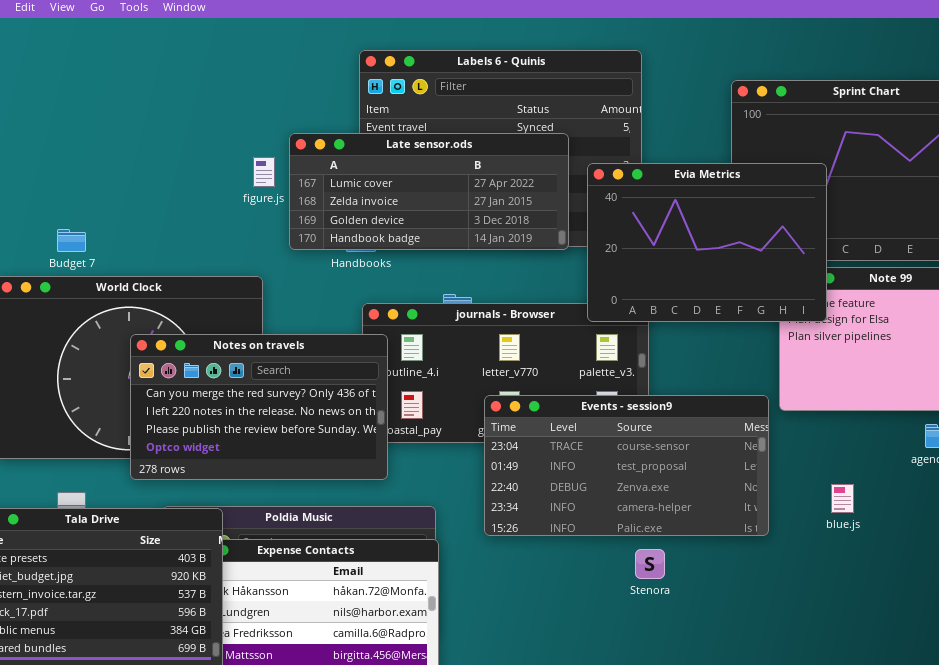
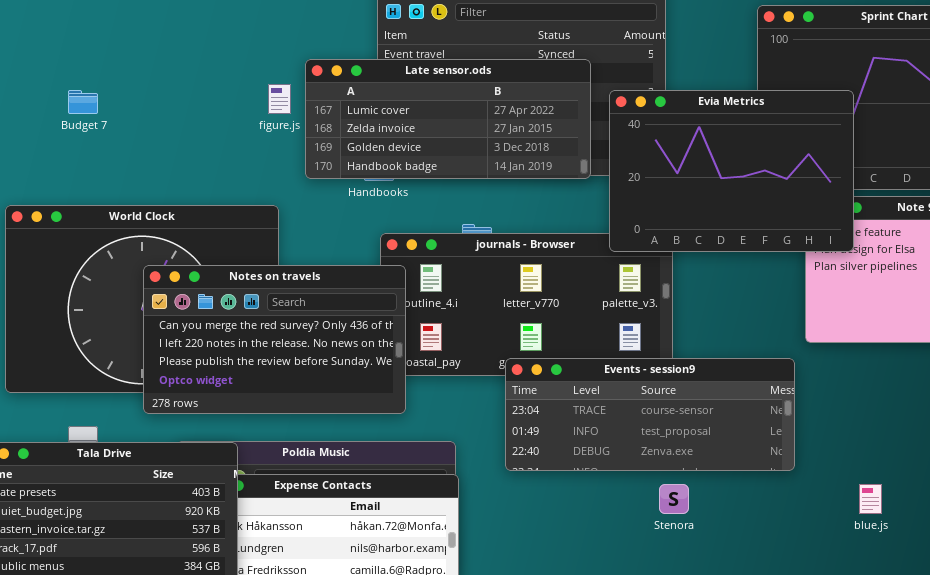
Budget 7: [57,229,86,252] -> [68,90,98,114], moved
Events - session9: [484,395,769,536] -> [505,358,795,471], resized
blue.js: [831,484,854,513] -> [859,484,882,514], moved

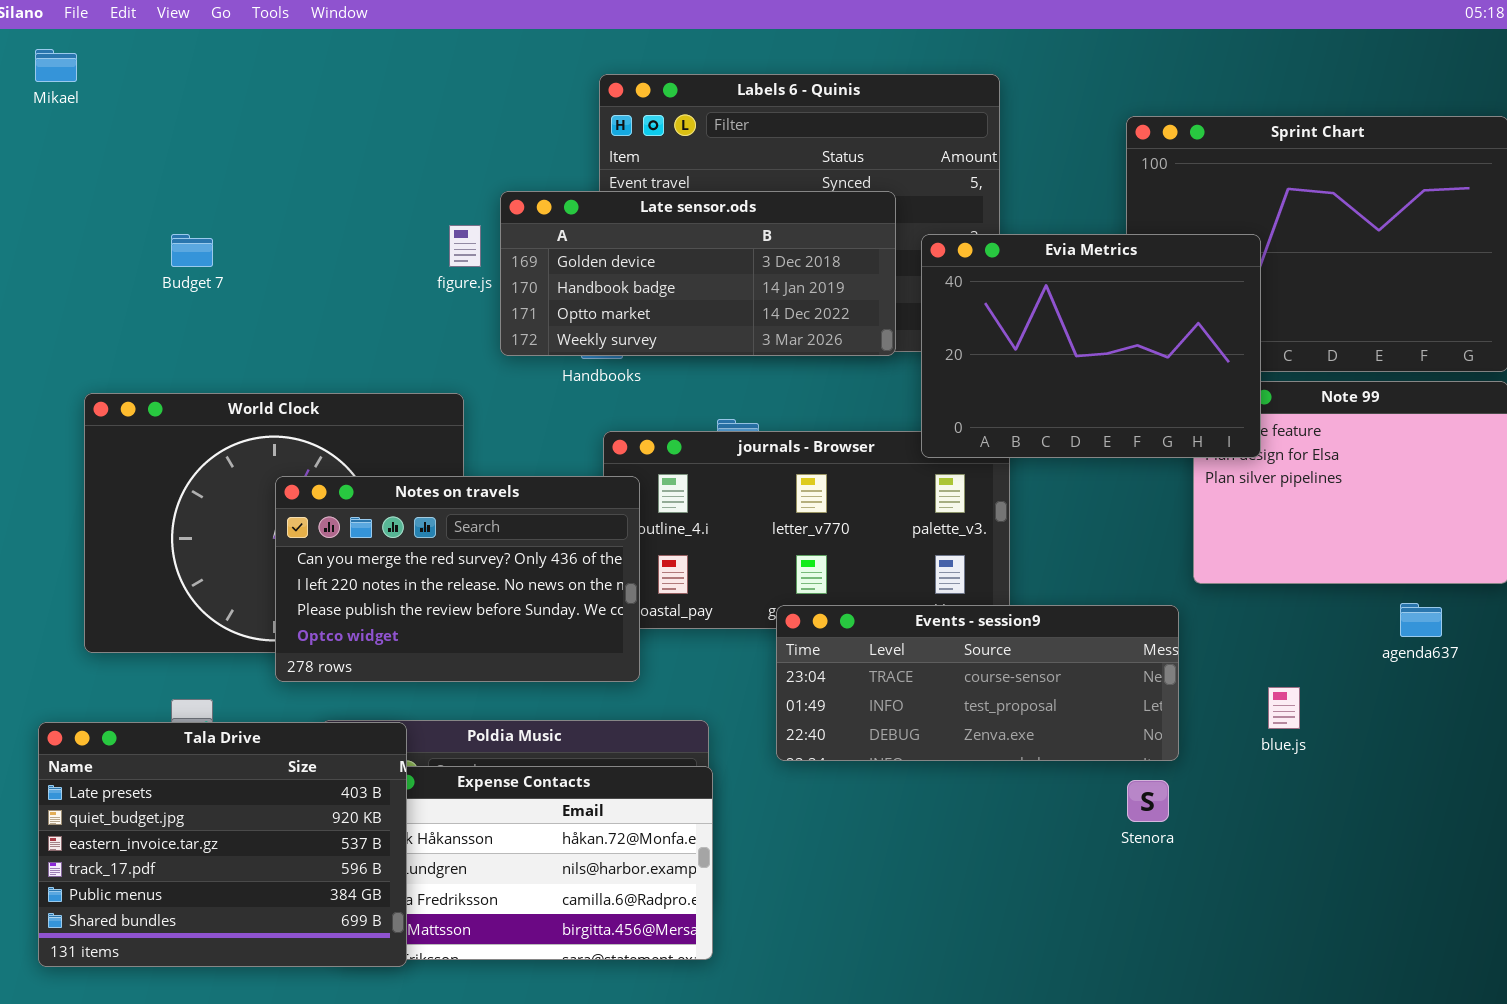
Late sensor.ods: [305,59,591,179] -> [500,191,896,356], scrolled down 2 rows
Stenora: [659,484,689,514] -> [1127,780,1169,822], moved
blue.js: [859,484,882,514] -> [1268,687,1300,729], moved

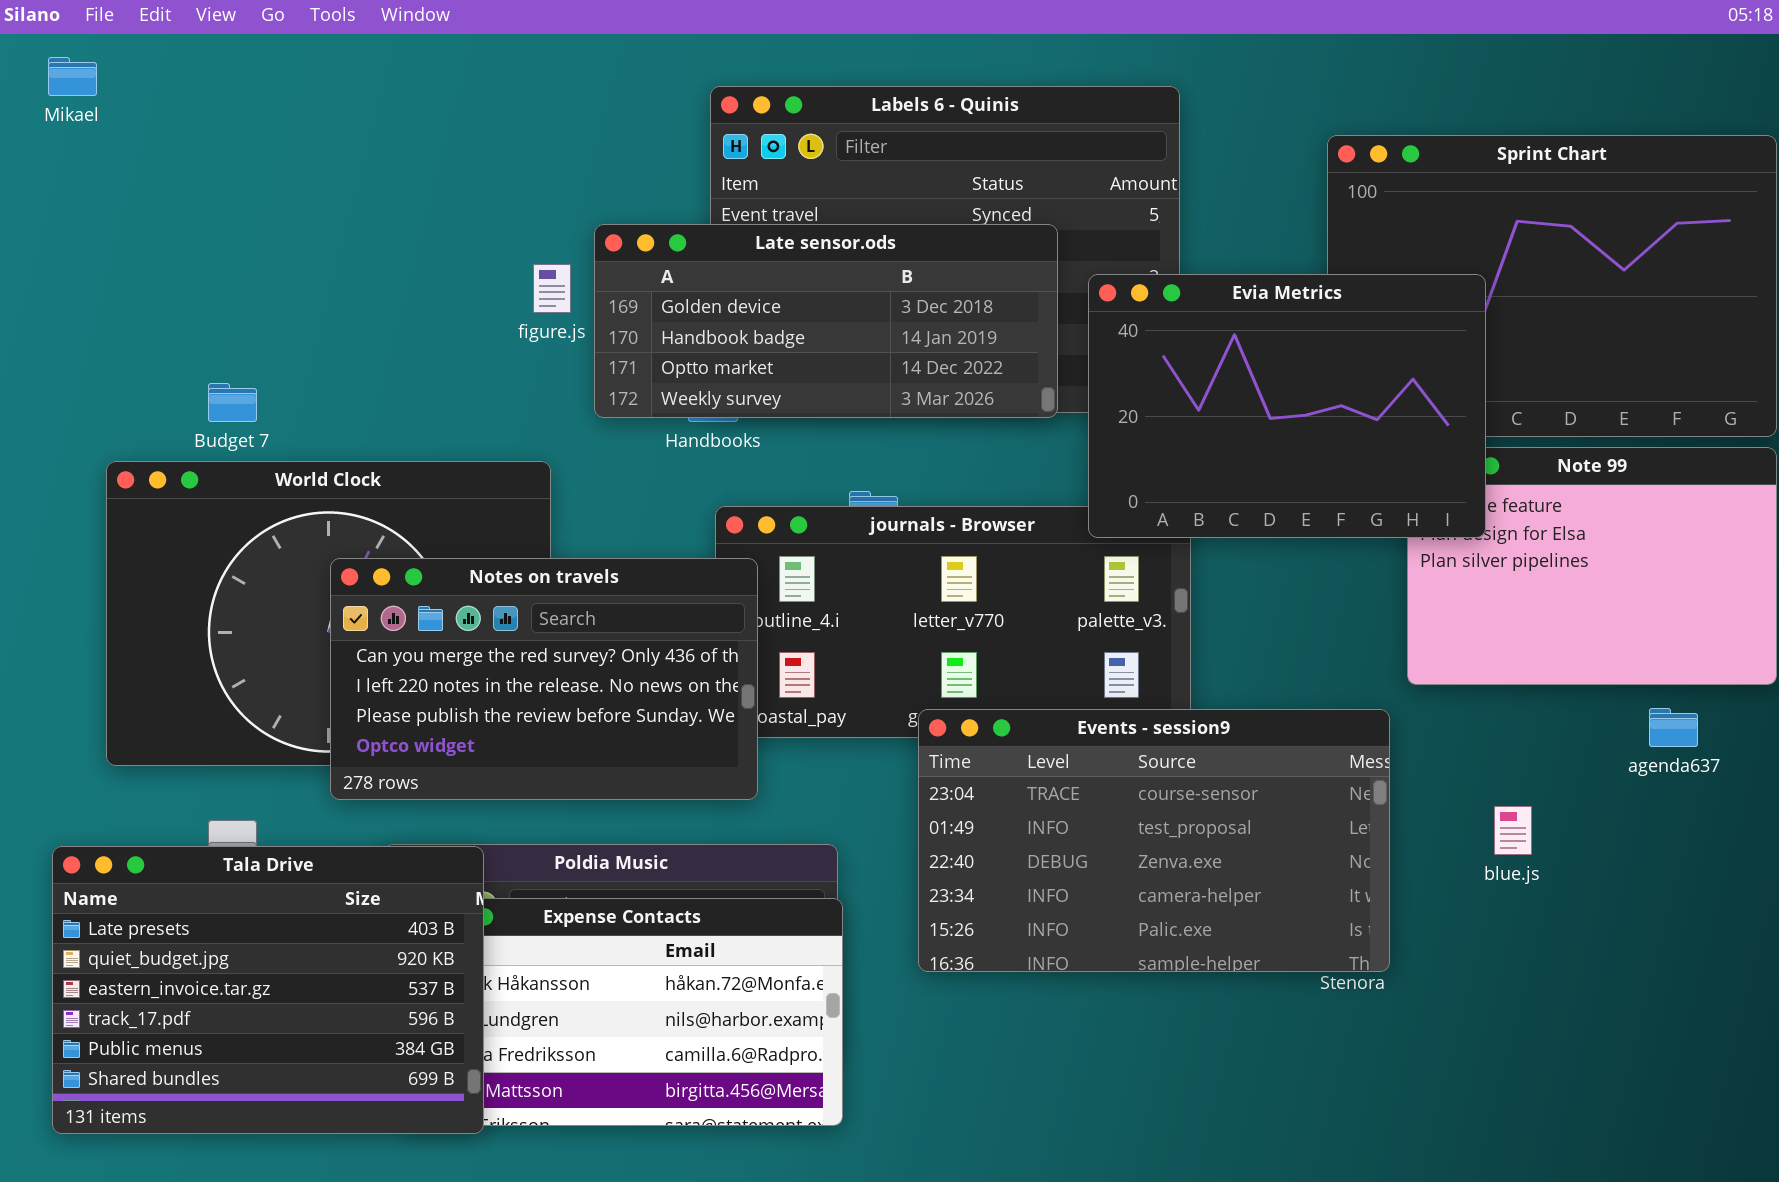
Budget 7: [171,234,213,267] -> [208,383,257,422], moved
Events - session9: [776,605,1179,761] -> [918,709,1390,972], resized

